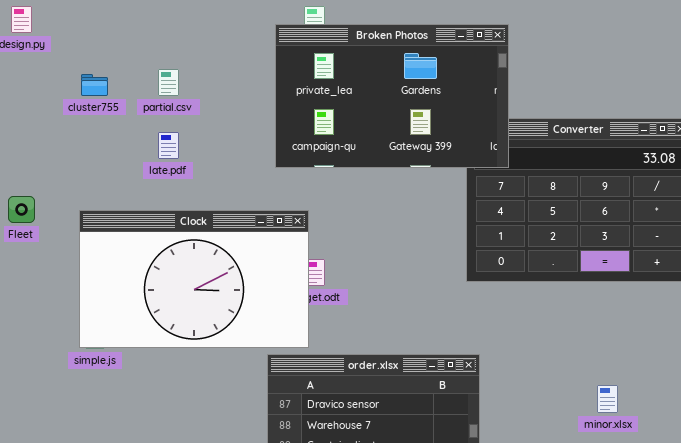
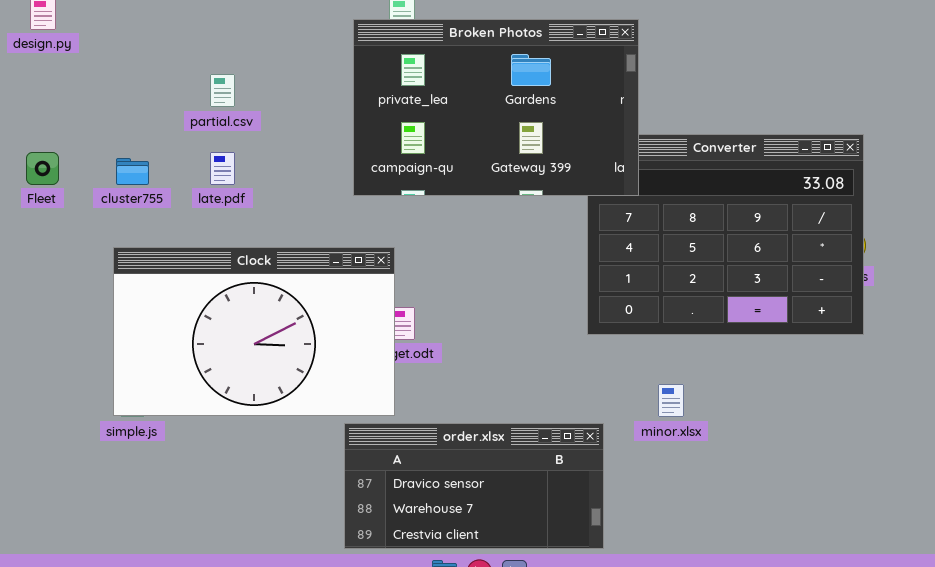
cluster755: [81,74,108,96] -> [116,158,149,185], moved
Fleet: [8,196,35,223] -> [26,152,59,185], moved
minor.xlsx: [597,385,618,413] -> [658,384,684,417], moved

